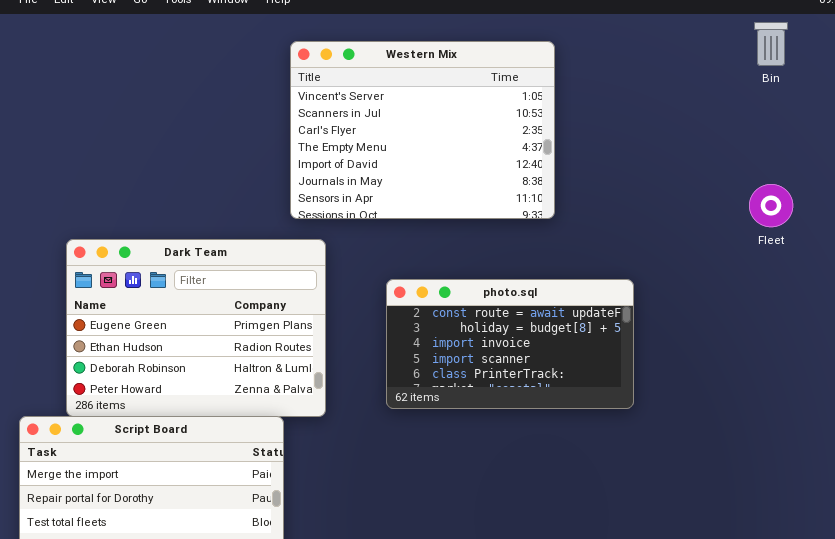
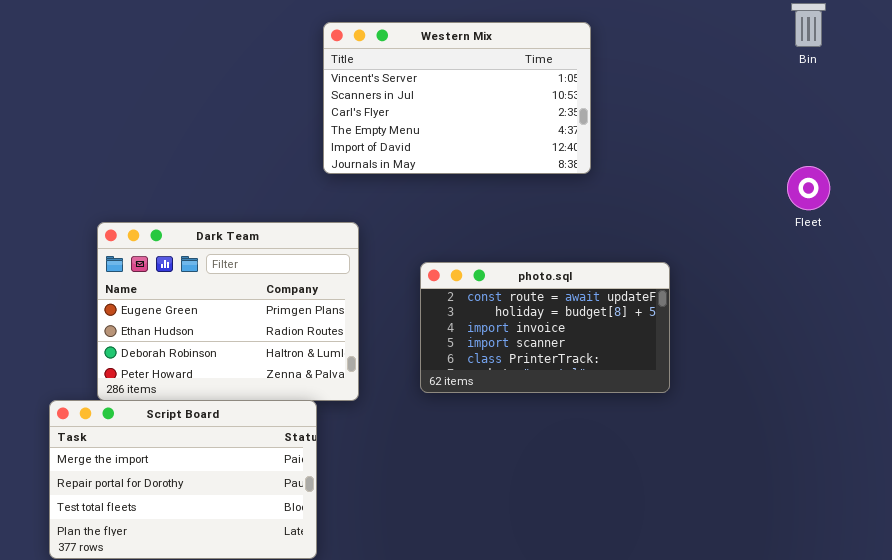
Western Mix: [290,41,555,219] -> [323,22,591,174], resized

